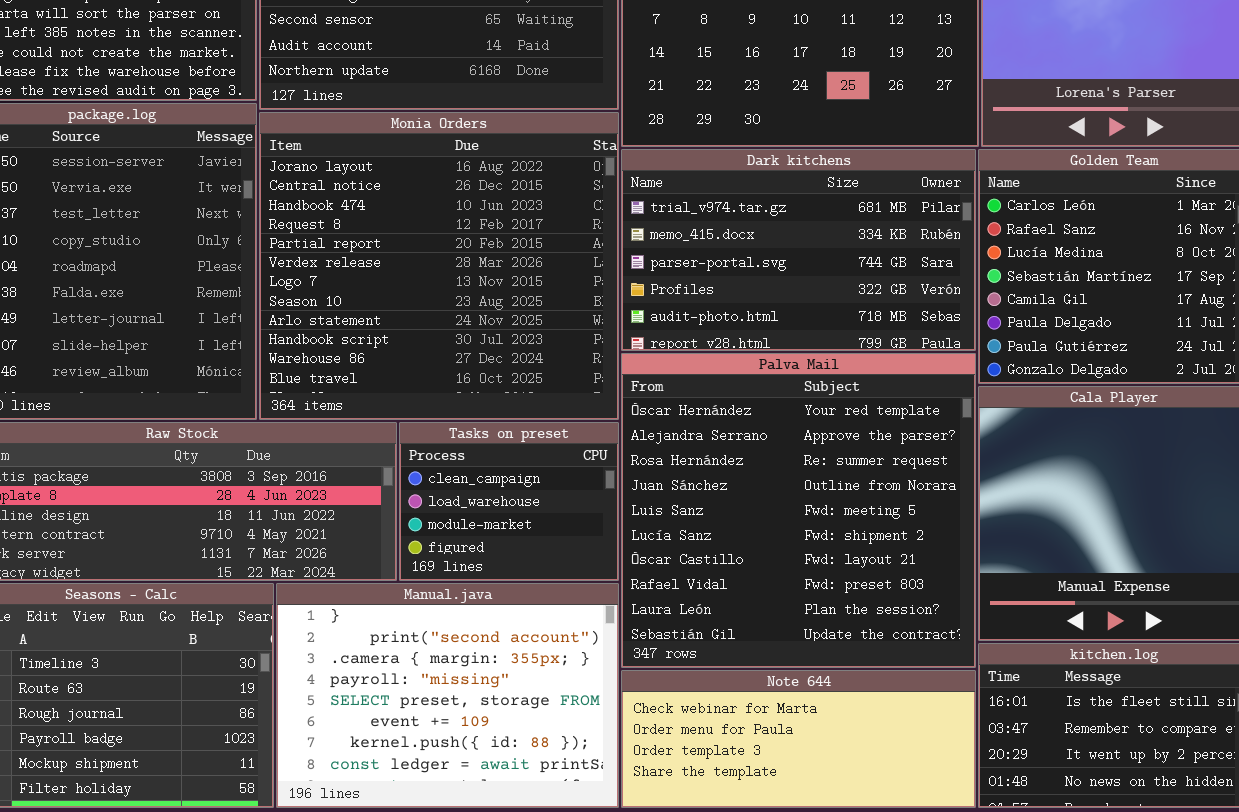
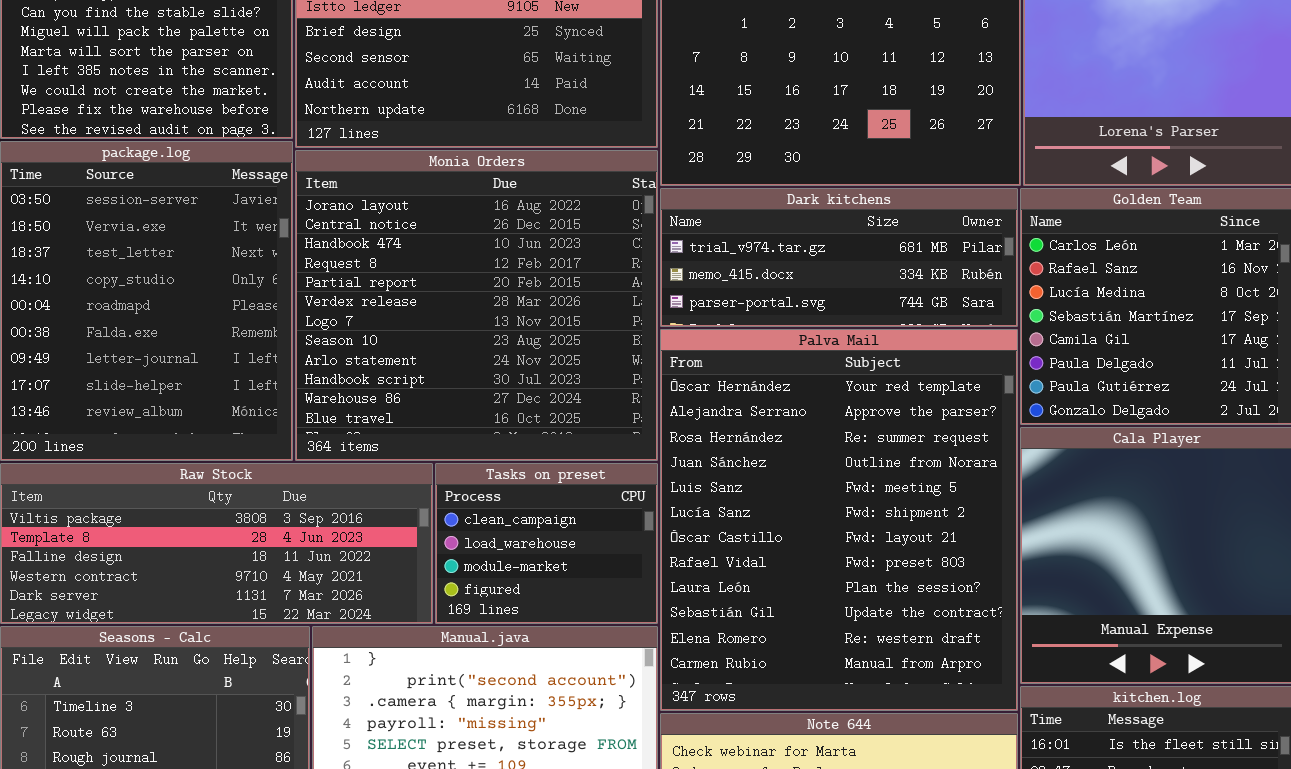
Dark kitchens: [621,149,976,351] -> [660,188,1018,327], resized
Palva Mail: [621,353,976,668] -> [660,329,1018,711], resized

